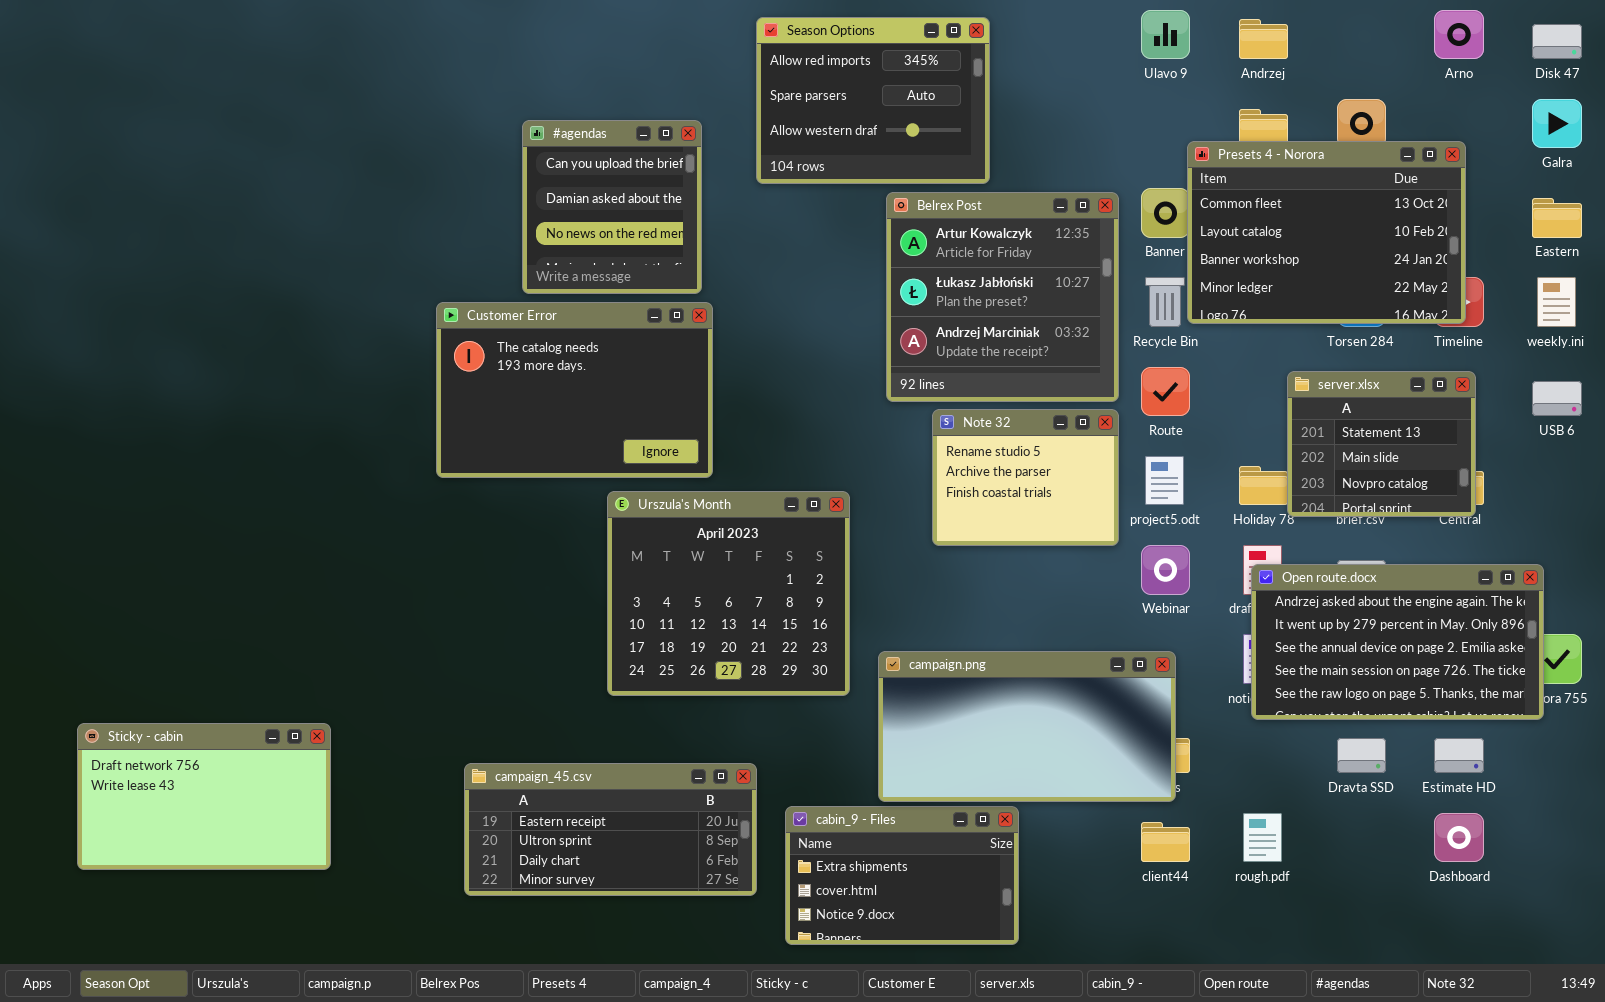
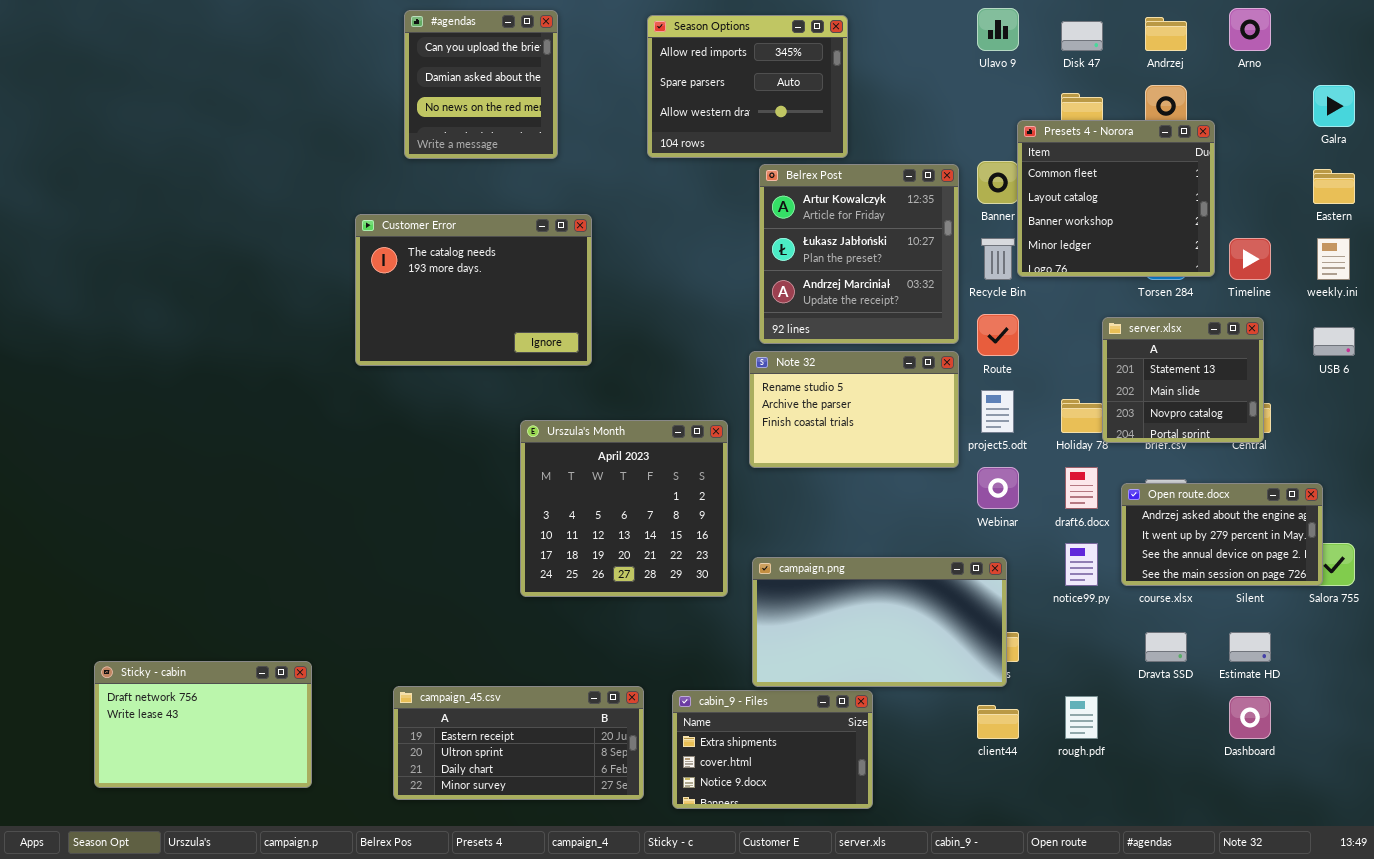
Andrzej: [1239,19,1288,59] -> [1145,17,1187,51], moved
Disk 47: [1532,24,1582,59] -> [1061,21,1103,51], moved
#agendas: [522,120,702,294] -> [404,10,558,159], moved
Presets 4 - Norora: [1187,141,1466,324] -> [1017,120,1215,277], resized
Customer Error: [436,302,713,478] -> [355,214,592,366], moved
Note 32: [932,409,1119,546] -> [749,351,959,468], resized
Open route.docx: [1251,564,1544,720] -> [1121,483,1323,586], resized
Sticky - cabin: [77,723,331,870] -> [94,661,312,788], moved
campaign_45.csv: [464,763,757,896] -> [393,686,644,800], moved

